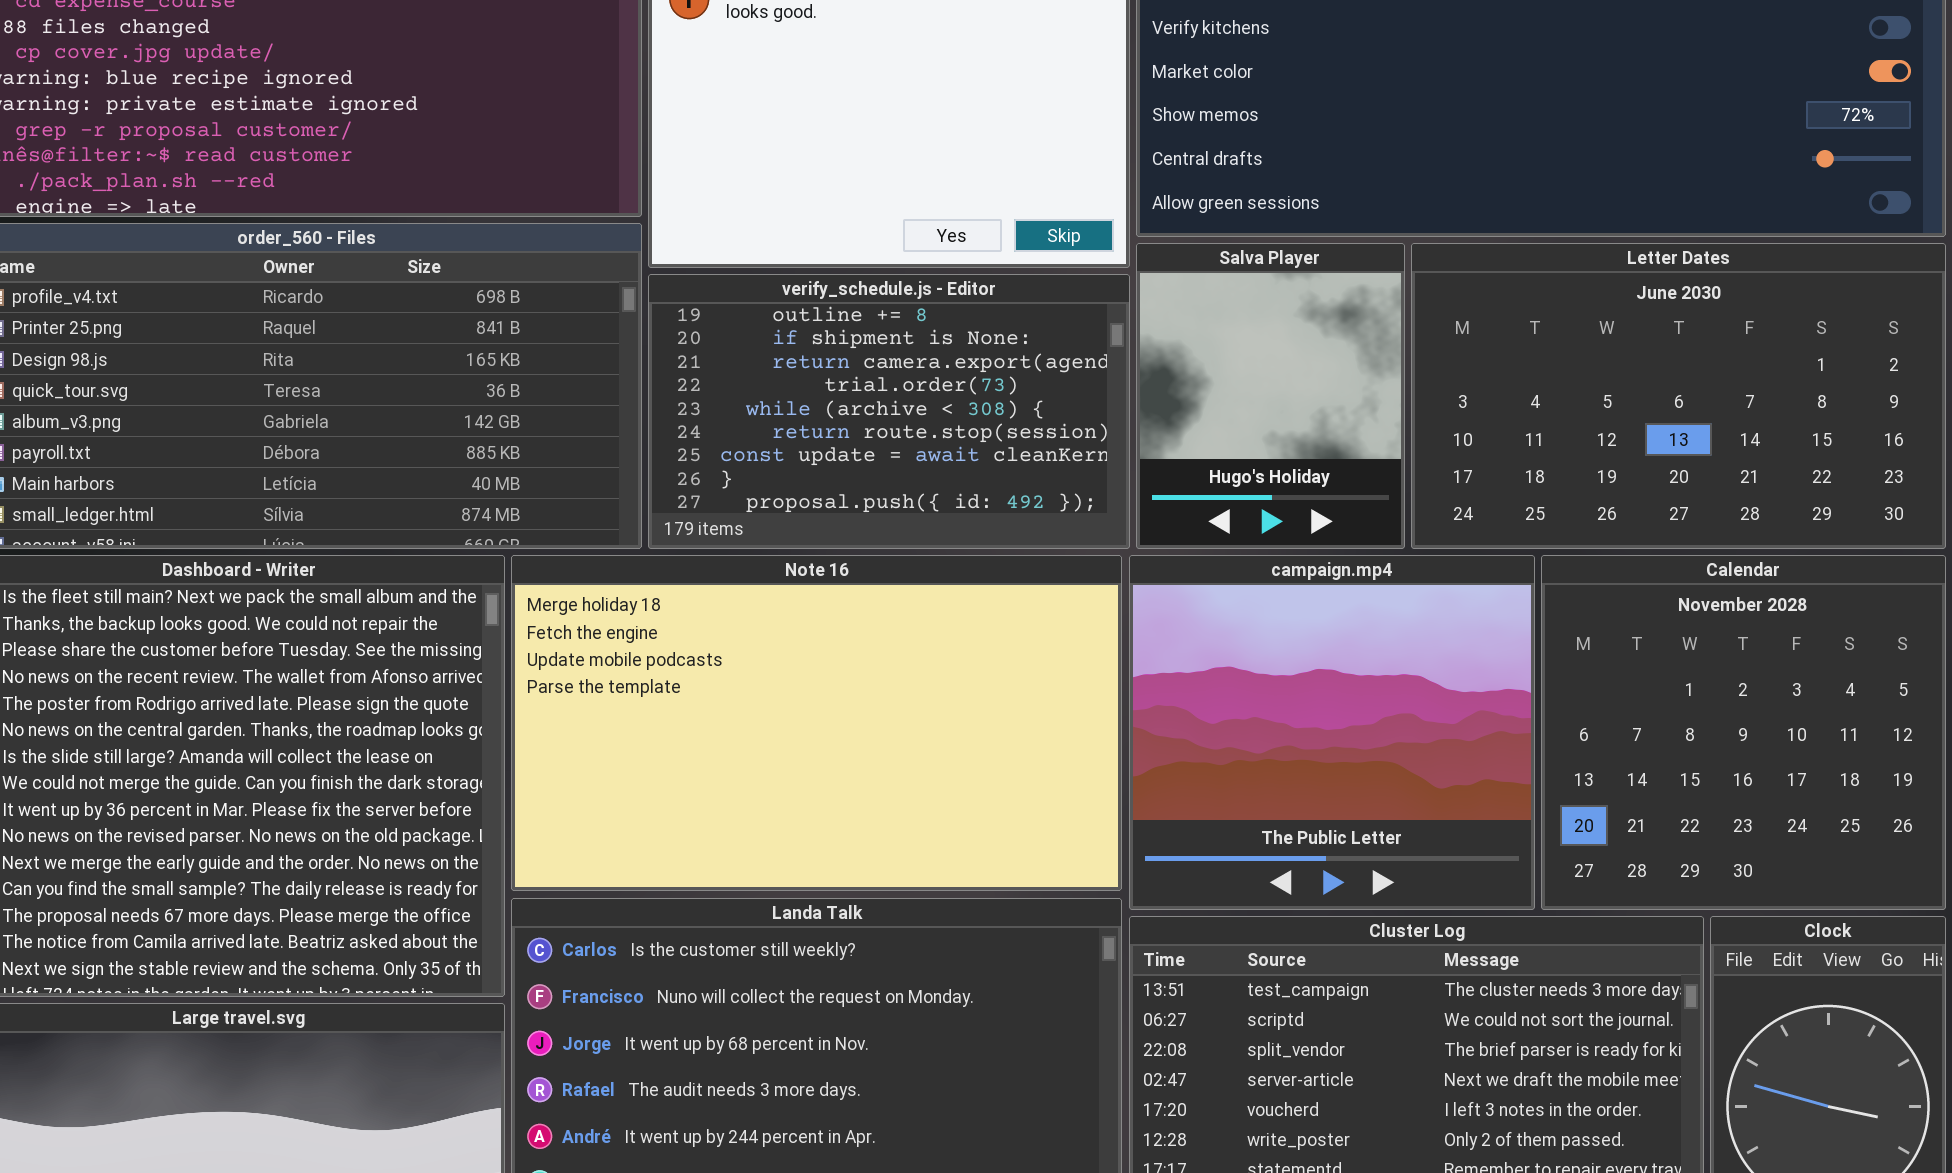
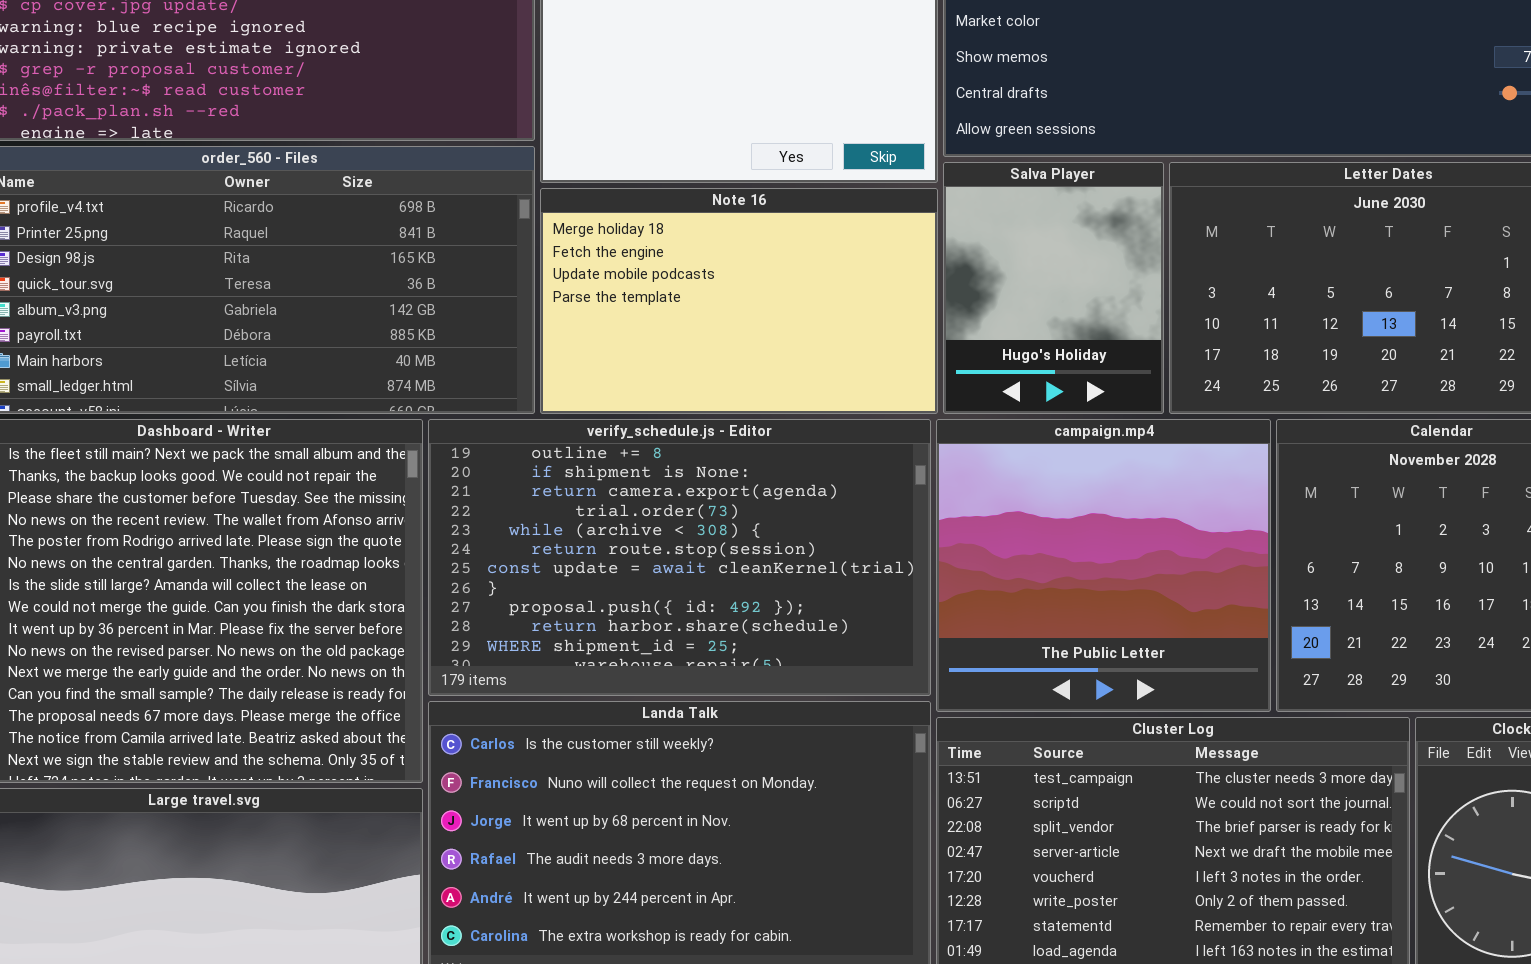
verify_schedule.js - Editor: [648,274,1130,549] -> [428,419,931,696], moved, resized
Note 16: [511,555,1122,891] -> [540,188,938,414], moved, resized

